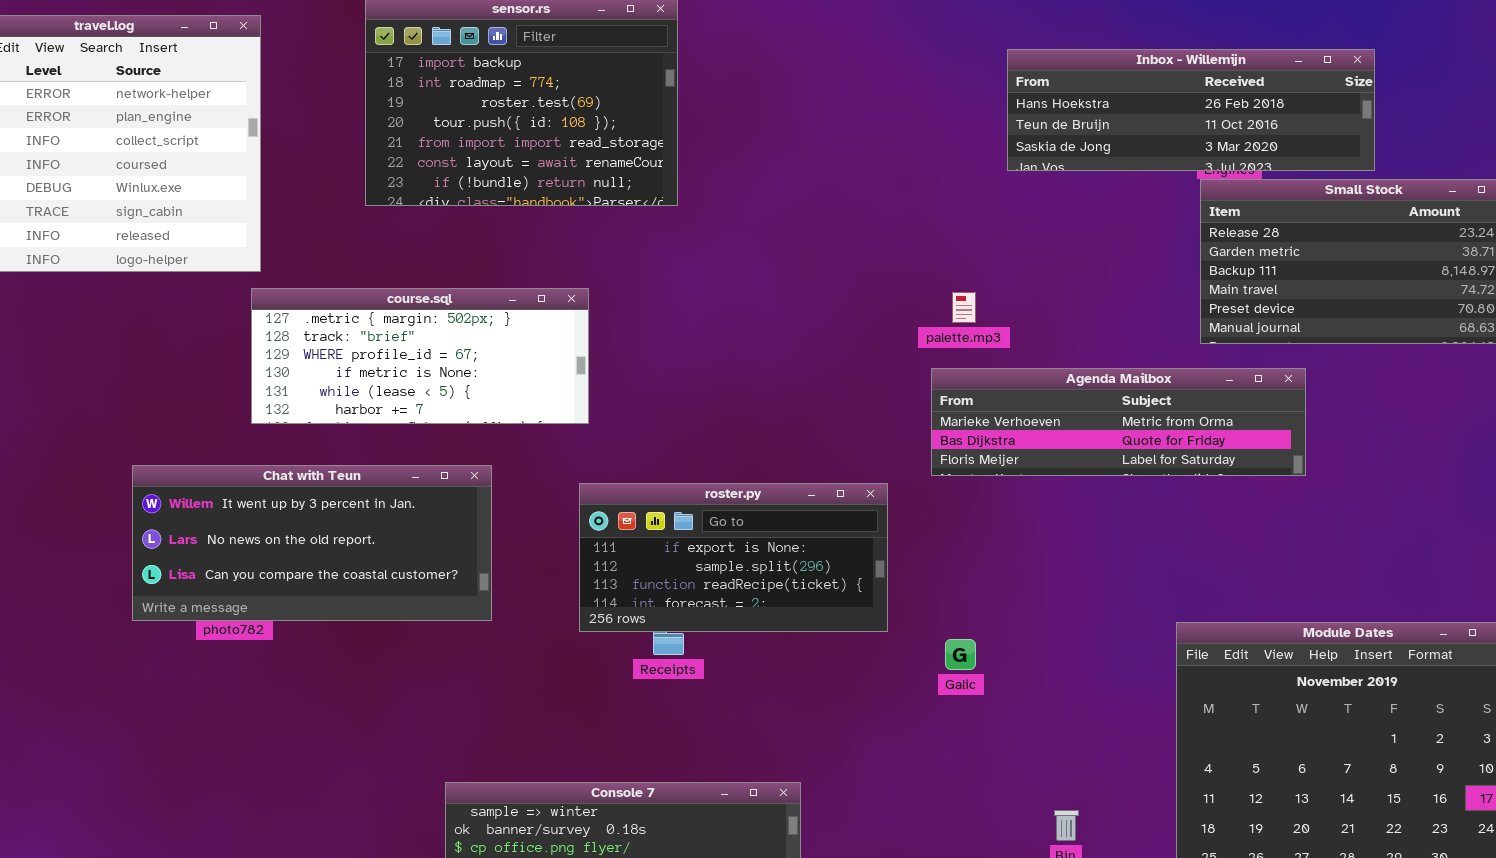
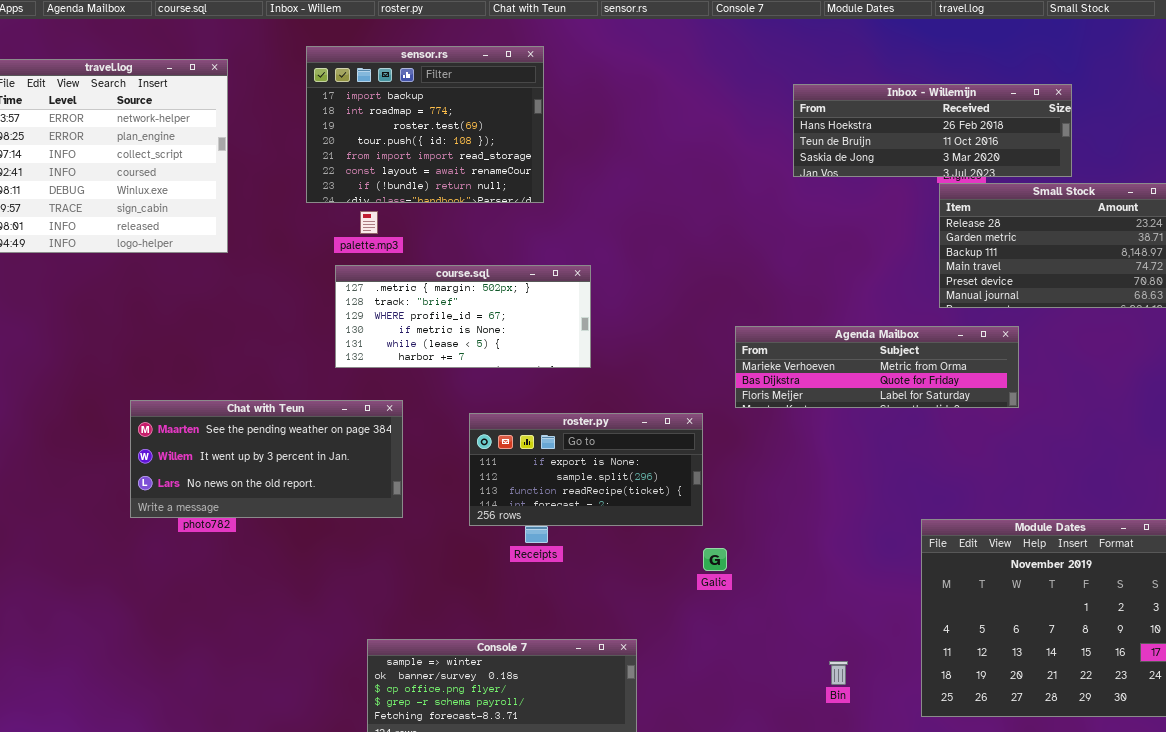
course.sql: [251,288,589,424] -> [335,265,591,368], moved
palette.mp3: [952,292,976,323] -> [360,211,378,234], moved
Chat with Teun: [132,465,492,621] -> [130,400,403,518], scrolled up 1 row
Galic: [945,639,976,670] -> [703,548,727,571], moved

